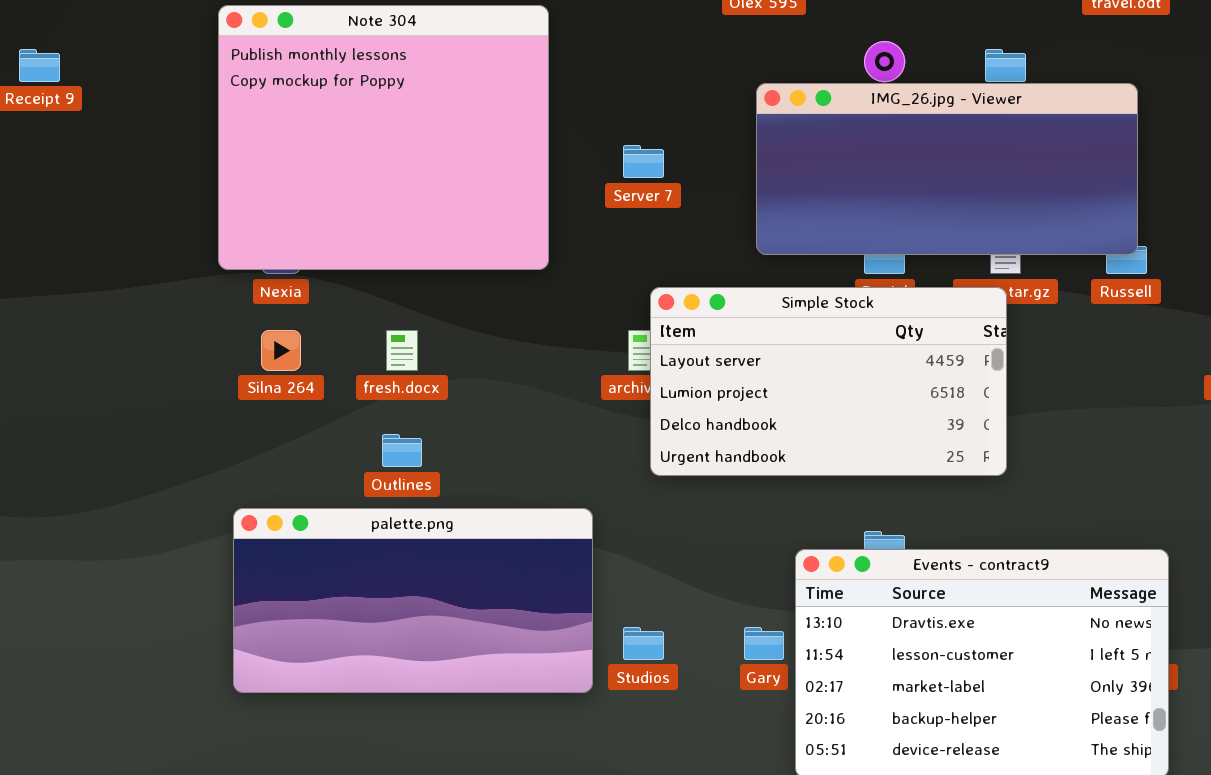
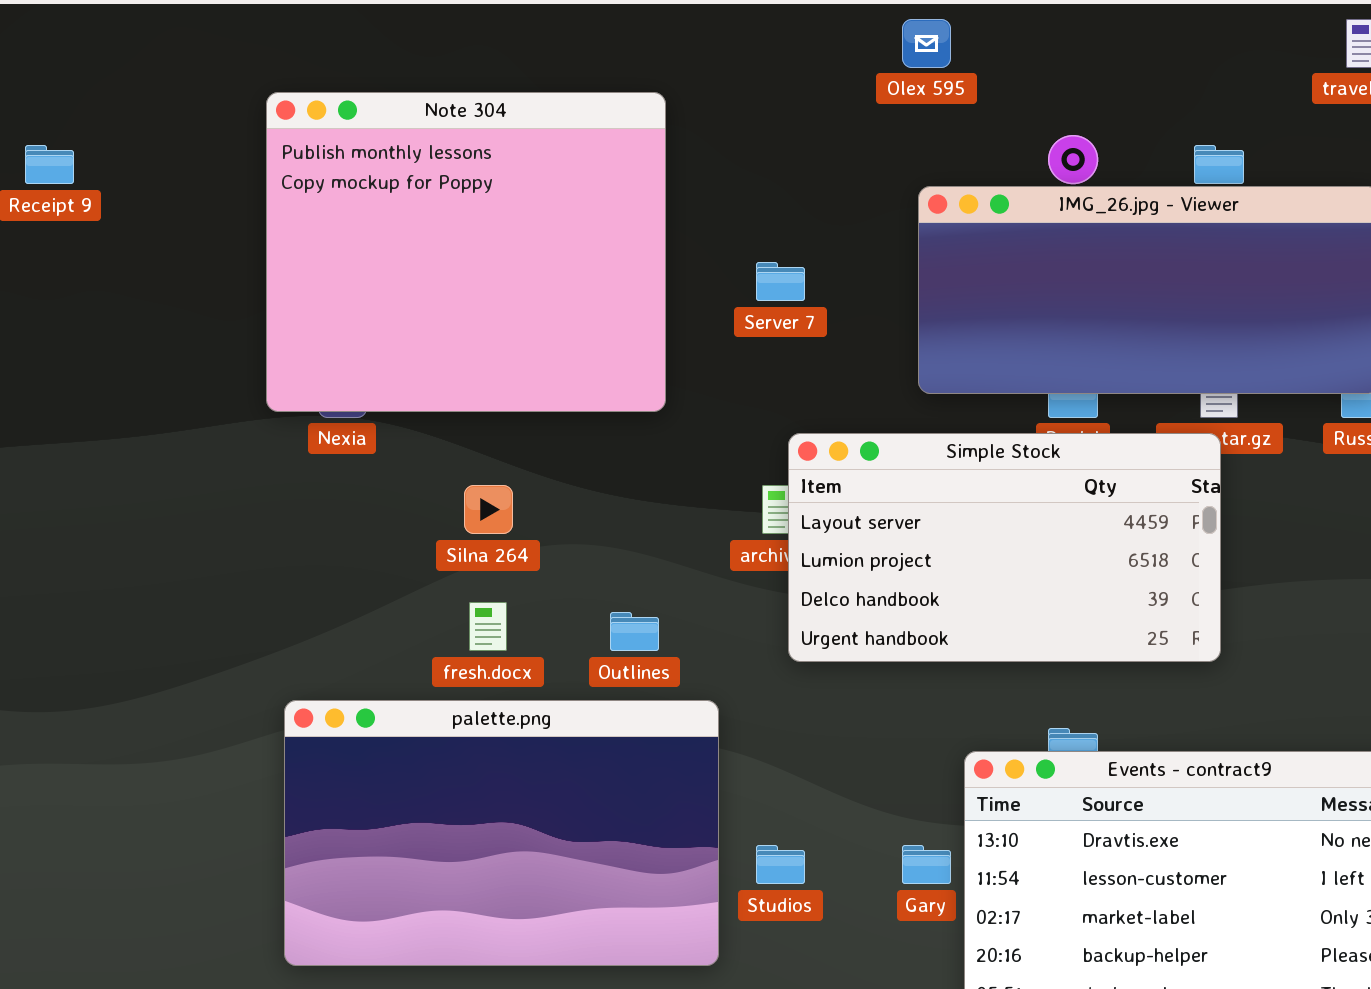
Silna 264: [261,330,301,371] -> [464,485,513,534], moved
fresh.docx: [386,330,418,371] -> [469,602,507,651], moved
Outlines: [382,434,422,467] -> [610,612,659,651], moved
palette.png: [233,508,593,693] -> [284,700,719,966], resized

